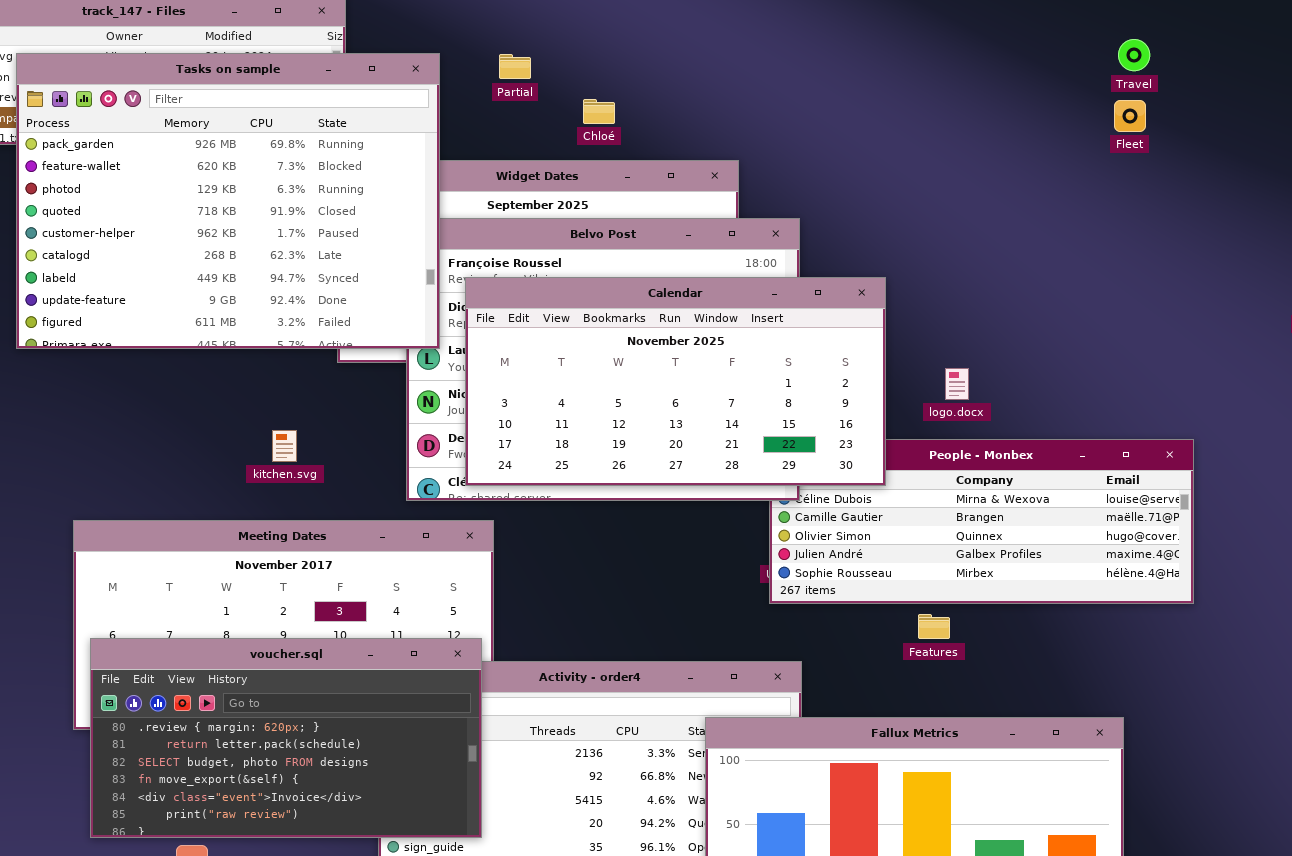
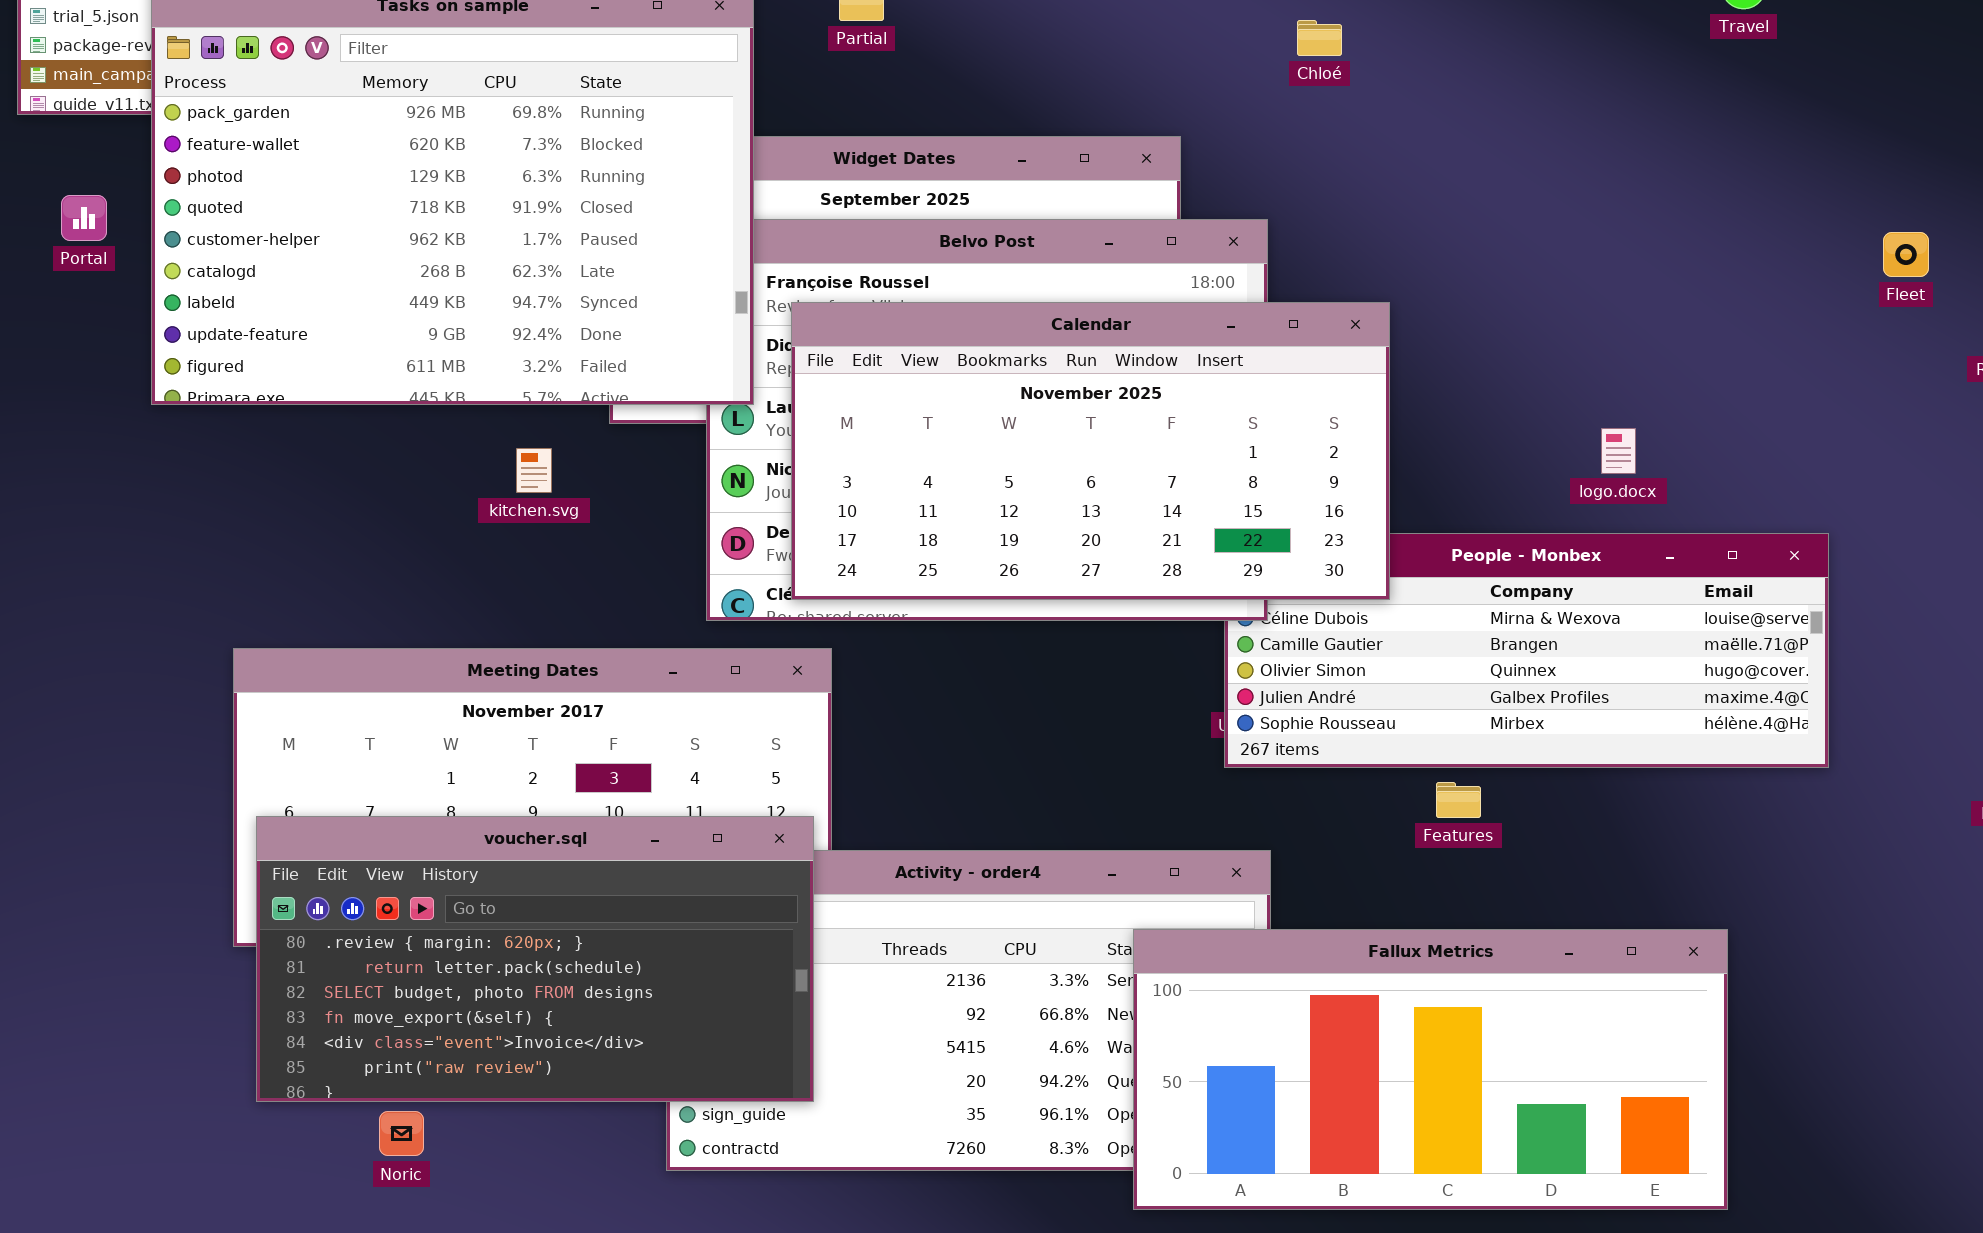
Chloé: [583,99,615,124] -> [1297,20,1342,56], moved
Fleet: [1114,100,1146,132] -> [1883,232,1929,277], moved
logo.docx: [945,368,969,400] -> [1601,428,1636,474], moved
kitchen.svg: [272,430,297,462] -> [516,448,552,493], moved

